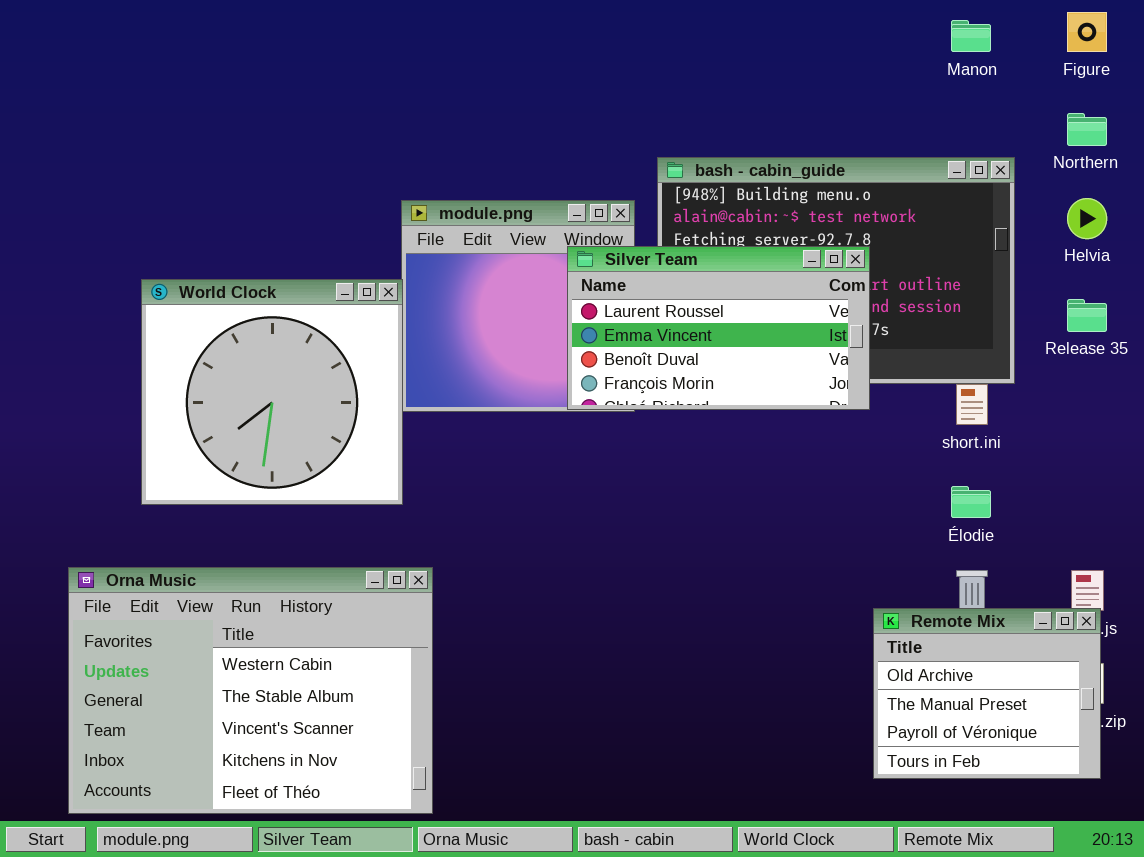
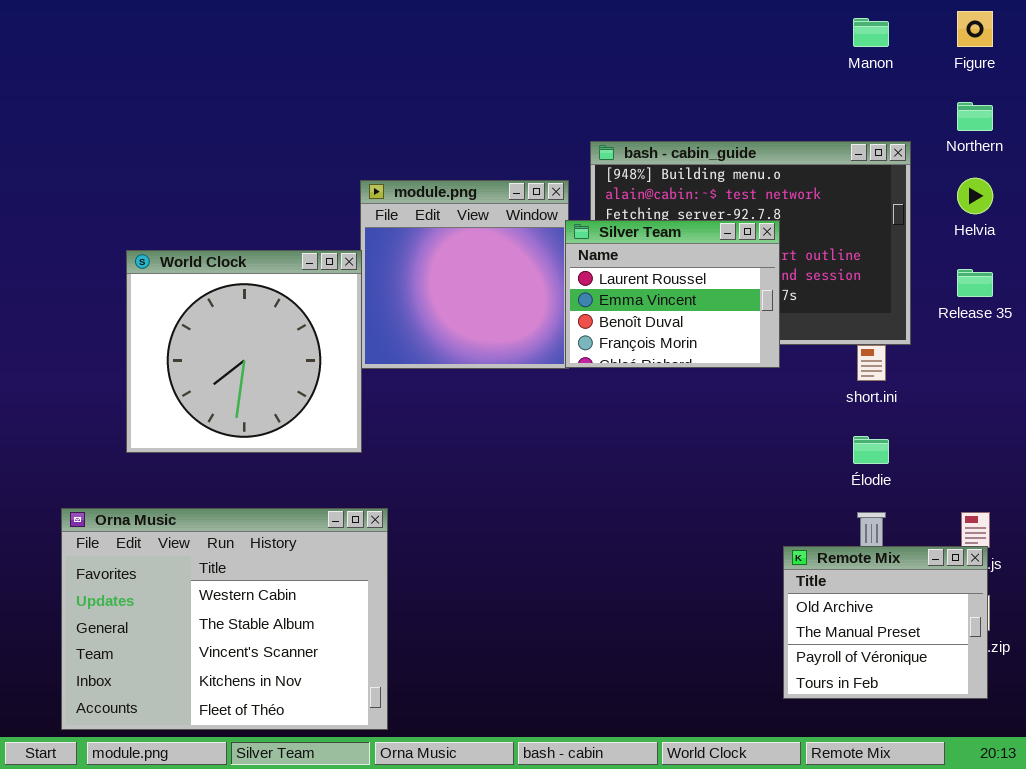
Silver Team: [567,246,870,410] -> [565,220,780,368], resized

